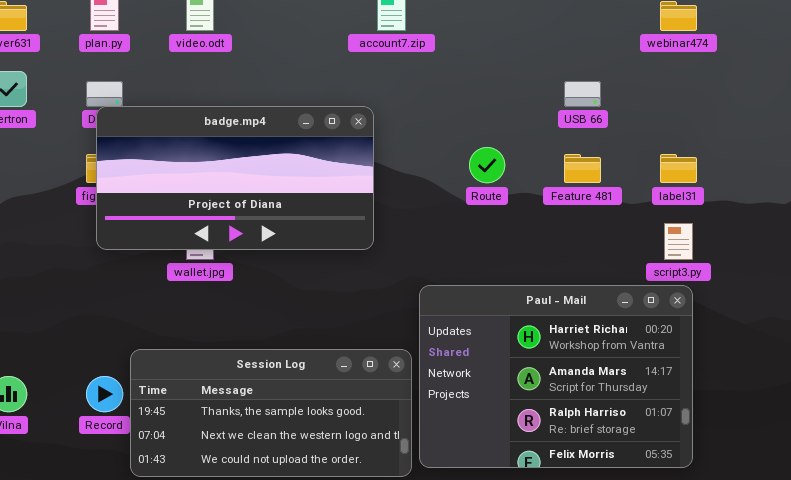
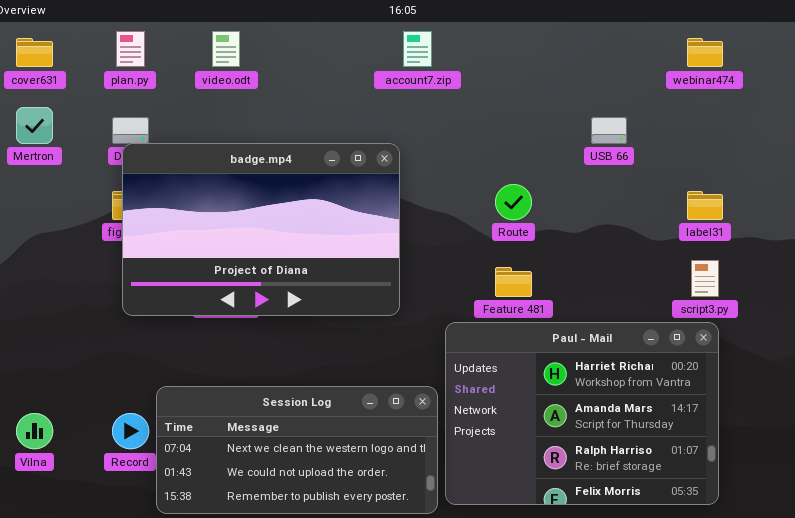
badge.mp4: [96,106,374,250] -> [122,143,400,316], resized
Feature 481: [564,154,601,183] -> [495,267,532,297], moved
Session Log: [130,349,412,477] -> [156,386,438,514], scrolled down 1 row

